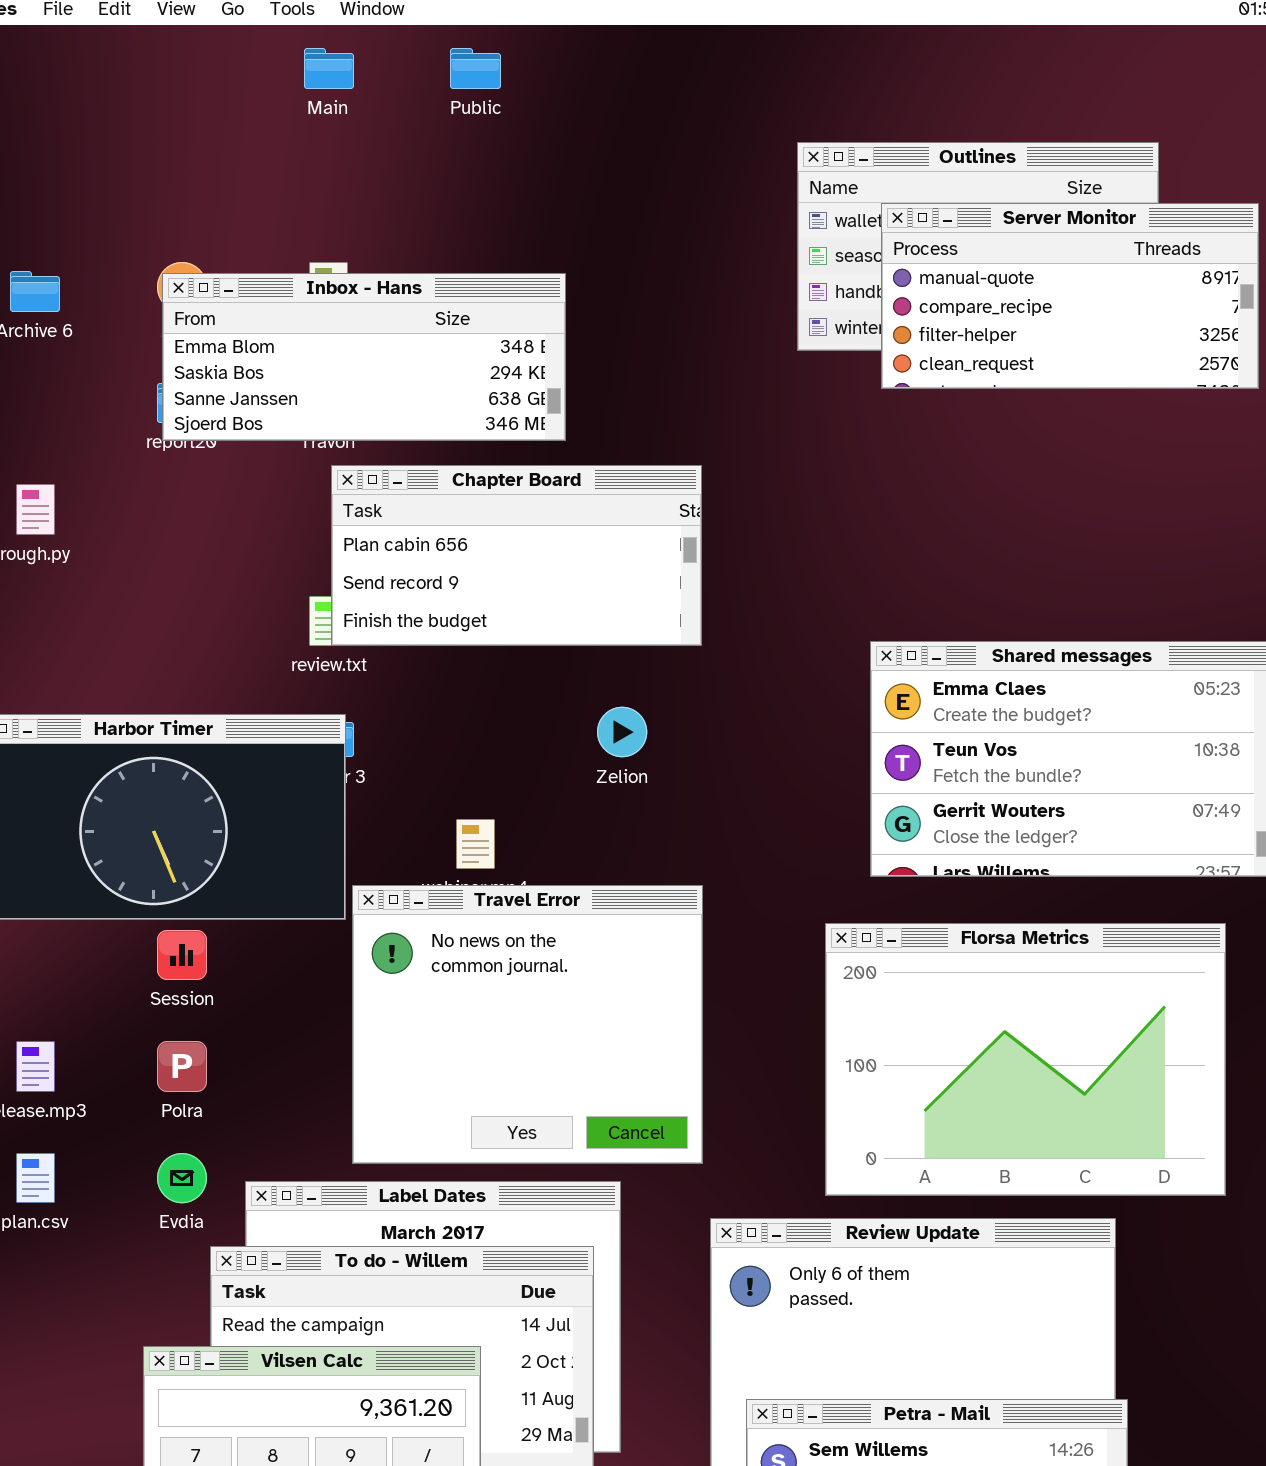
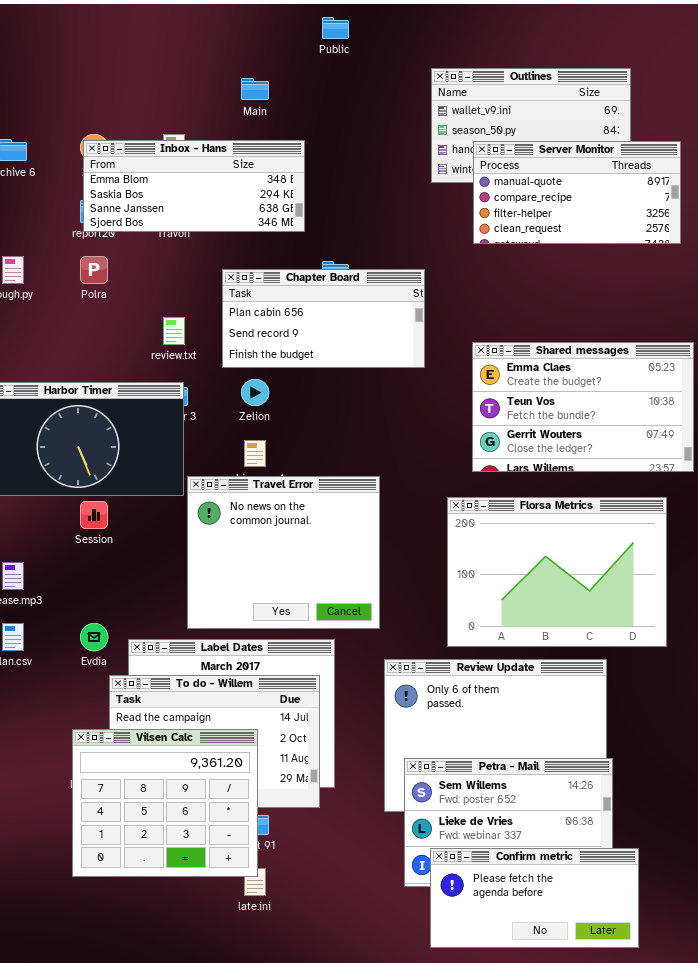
Main: [304,48,354,89] -> [241,78,269,100], moved
Public: [450,48,501,89] -> [322,17,349,39], moved
Server Monitor: [881,203,1259,389] -> [473,141,681,244], moved
Chapter Board: [331,465,702,646] -> [222,269,425,368], moved
Zelion: [597,707,647,757] -> [241,379,269,406], moved
Polra: [157,1041,207,1092] -> [80,256,108,284], moved

